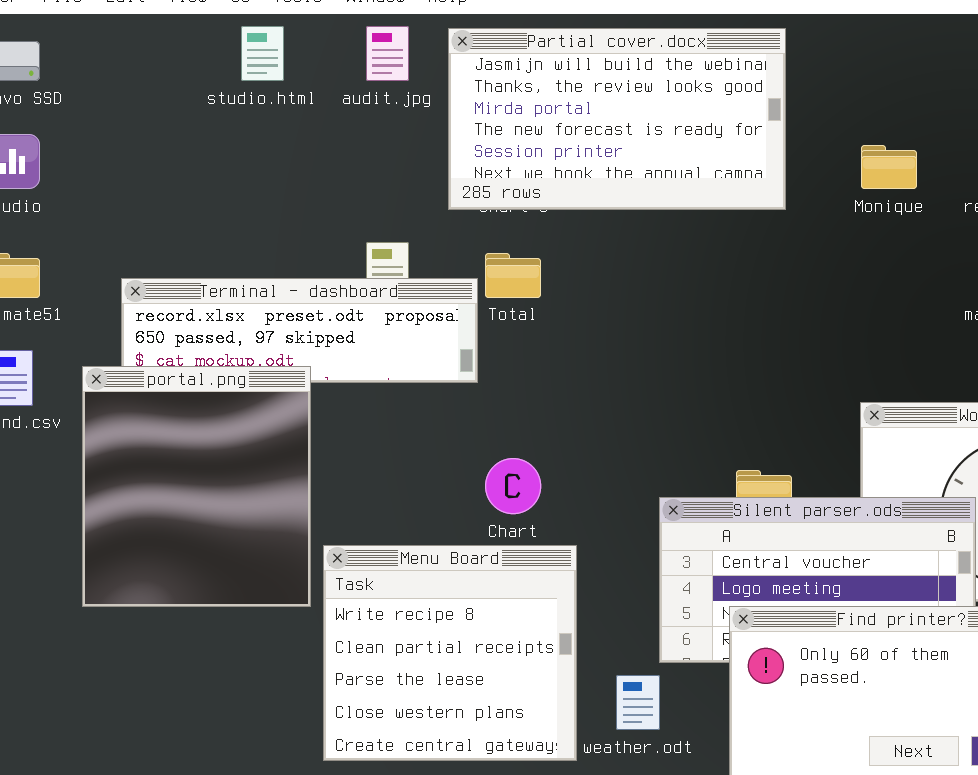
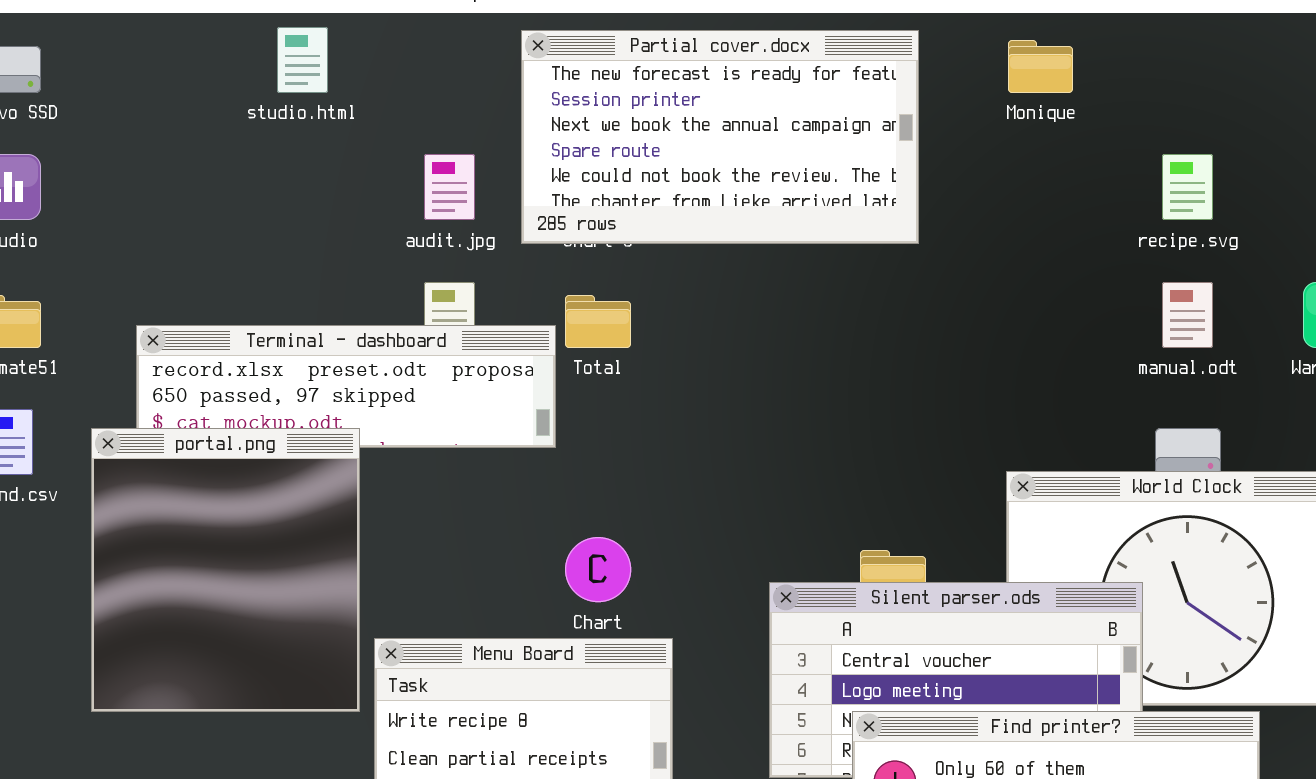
audit.jpg: [366,26,409,81] -> [424,154,475,220], moved
Partial cover.docx: [448,28,786,210] -> [521,30,919,244], scrolled down 3 rows
Monique: [861,145,917,189] -> [1008,40,1073,93], moved

